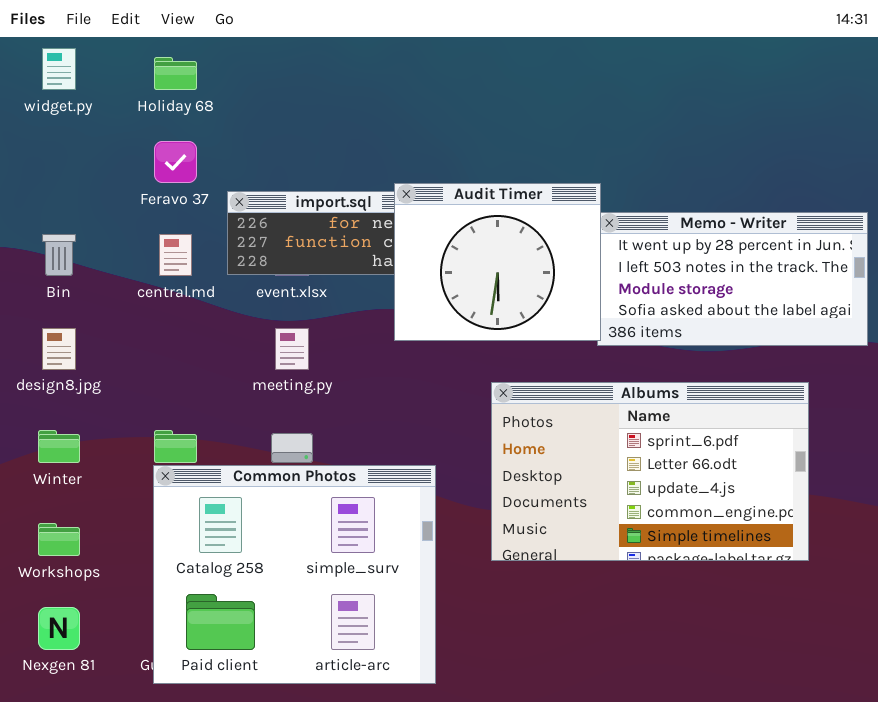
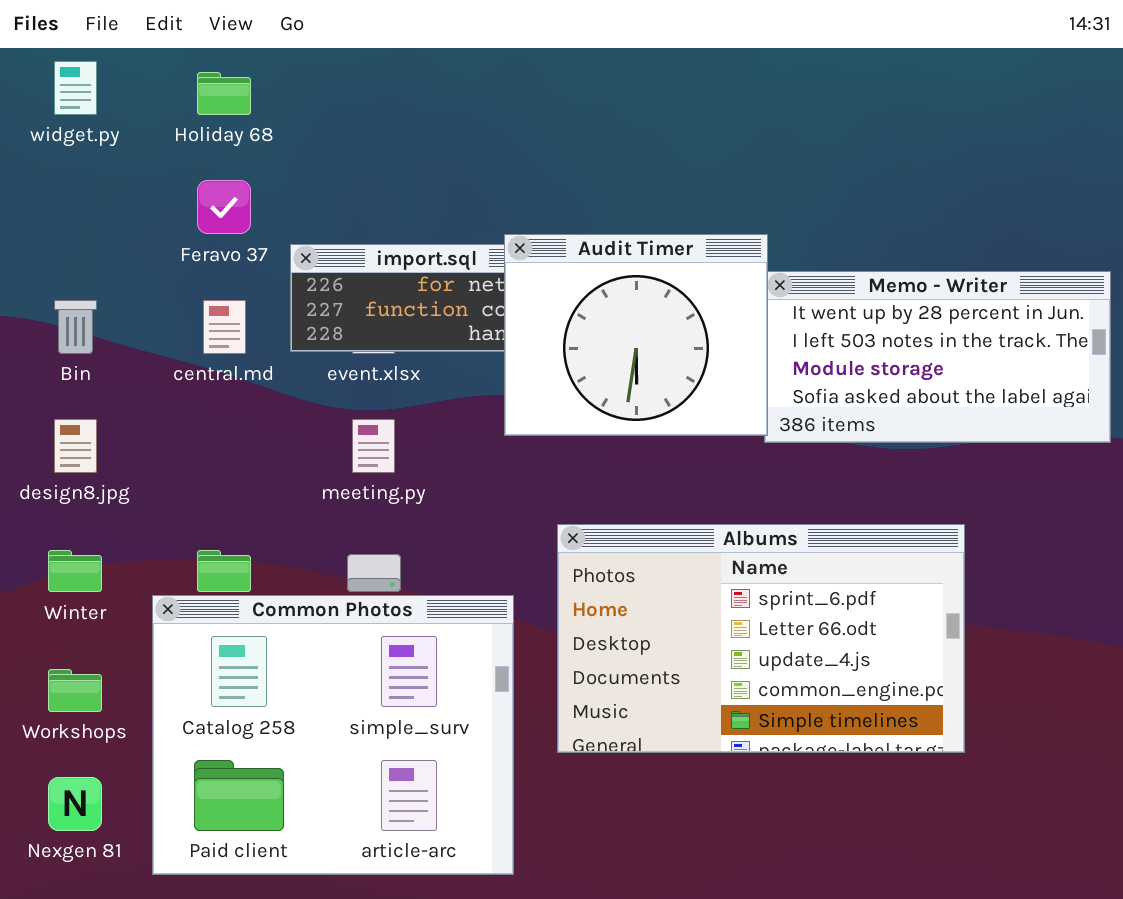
Albums: [491,382,809,561] -> [557,524,965,753], moved
Common Photos: [153,465,436,684] -> [152,595,514,875], moved

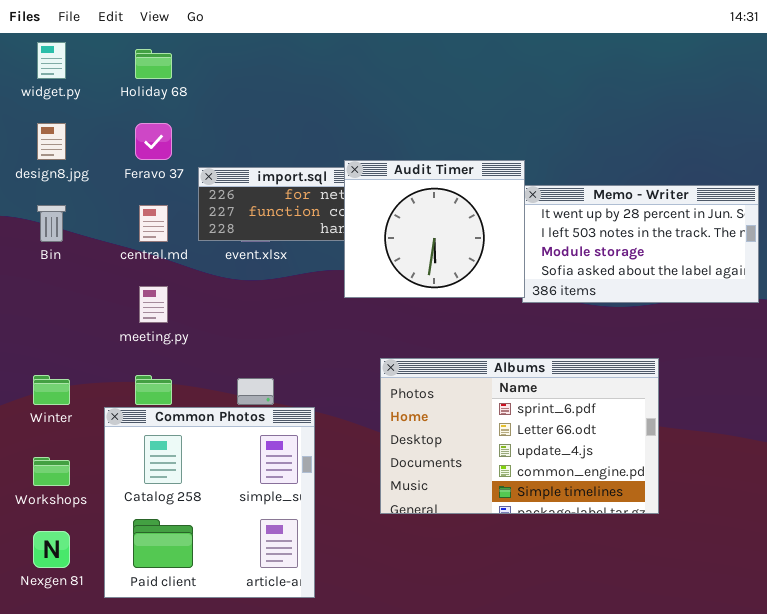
design8.jpg: [54,419,97,473] -> [37,123,66,160], moved
meeting.py: [352,419,395,473] -> [139,286,168,323], moved
Common Photos: [152,595,514,875] -> [104,407,315,598], resized

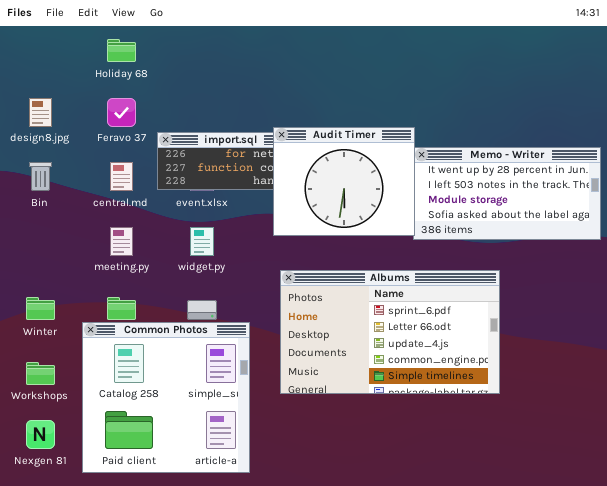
widget.py: [37,42,66,79] -> [190,227,214,256], moved
Albums: [380,358,659,514] -> [280,270,500,394], moved

